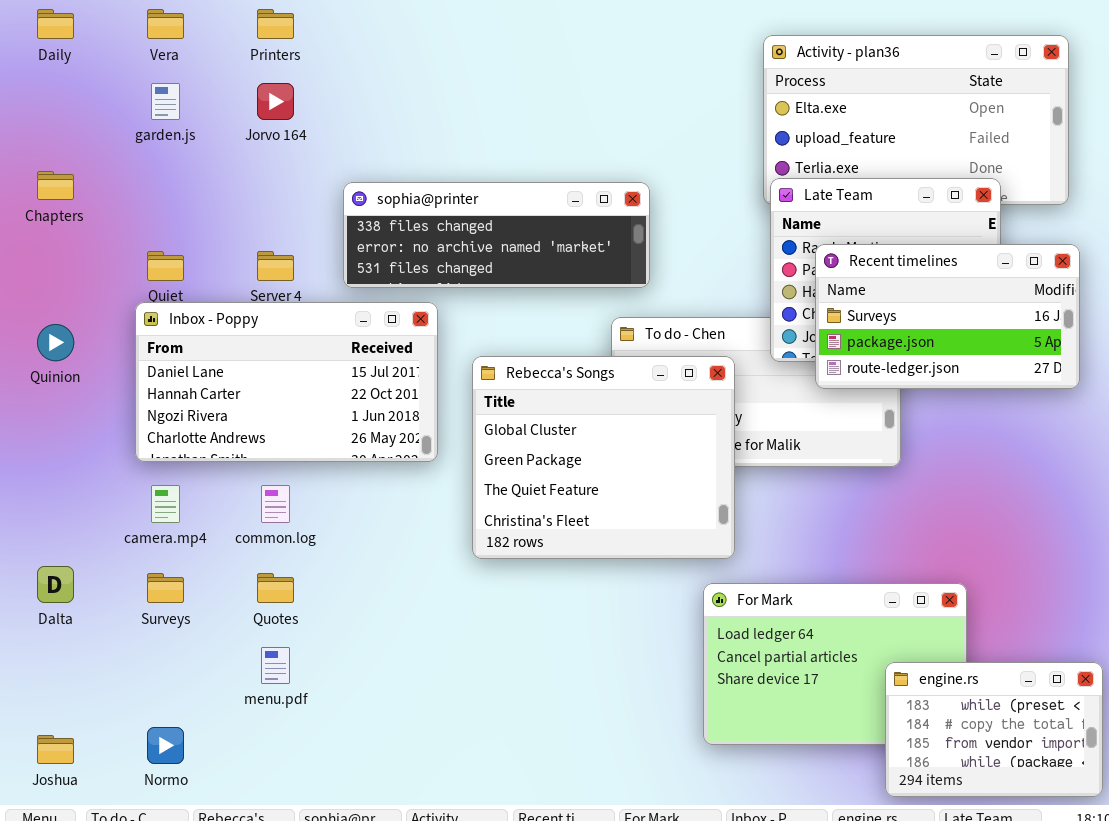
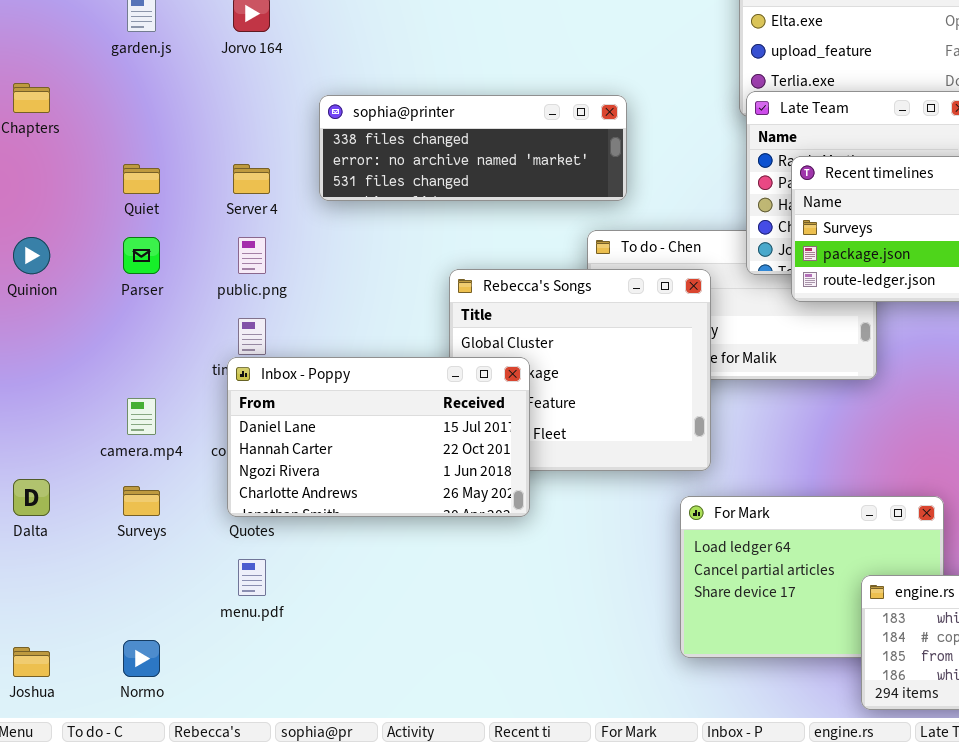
Inbox - Poppy: [135,302,438,462] -> [227,357,530,517], moved

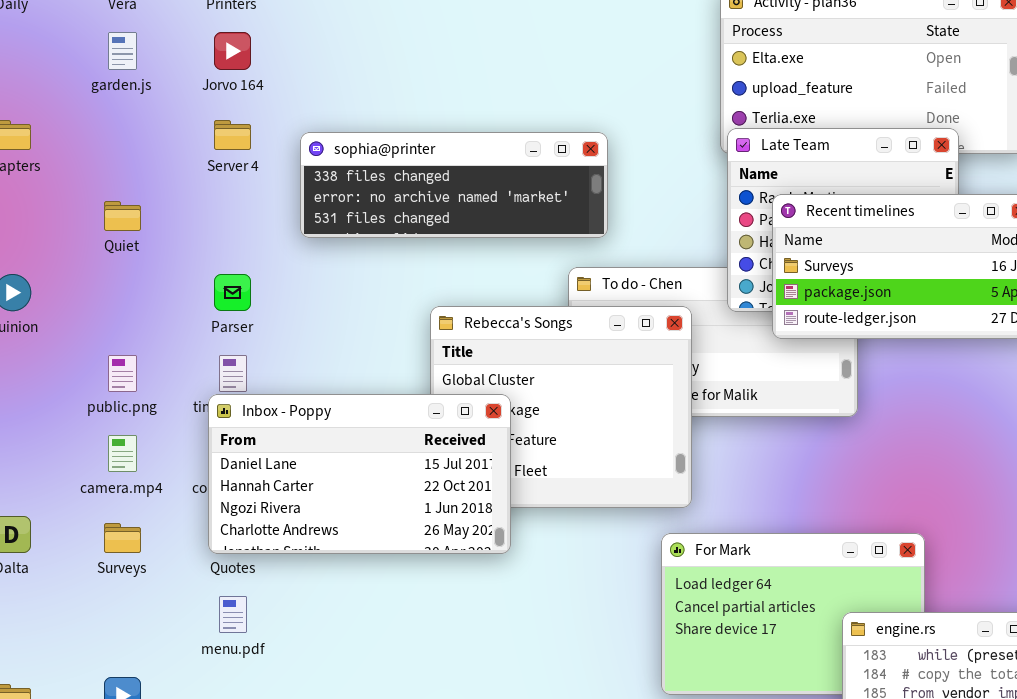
Server 4: [233,164,270,194] -> [214,120,251,150], moved
Parser: [123,237,160,274] -> [214,274,251,311], moved
public.png: [238,237,266,274] -> [108,355,137,392], moved

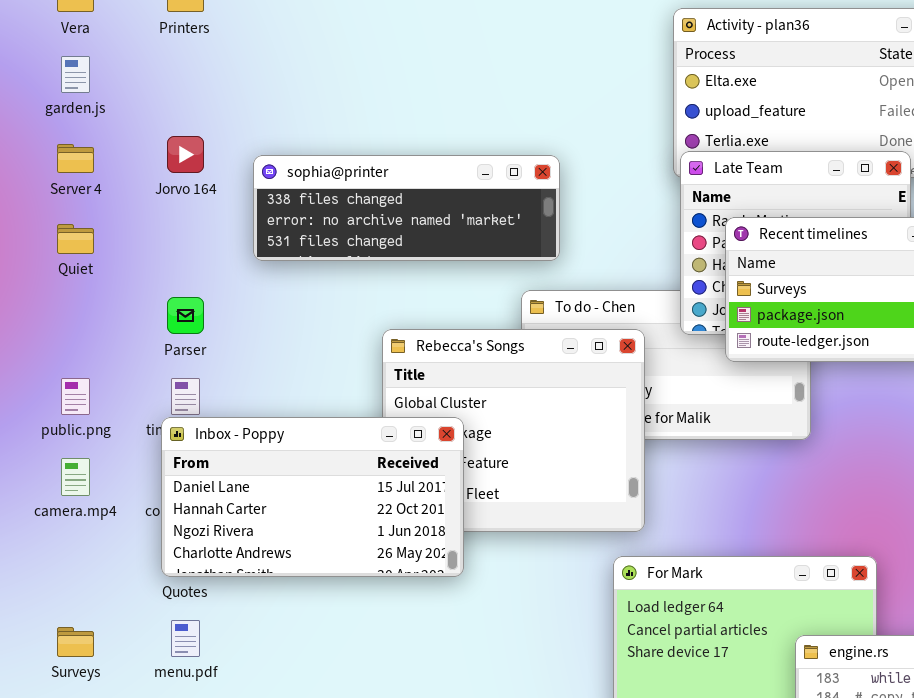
Jorvo 164: [214,32,251,70] -> [167,136,204,173], moved
Server 4: [214,120,251,150] -> [57,144,94,173], moved
Surveys: [104,523,141,553] -> [57,627,94,657], moved

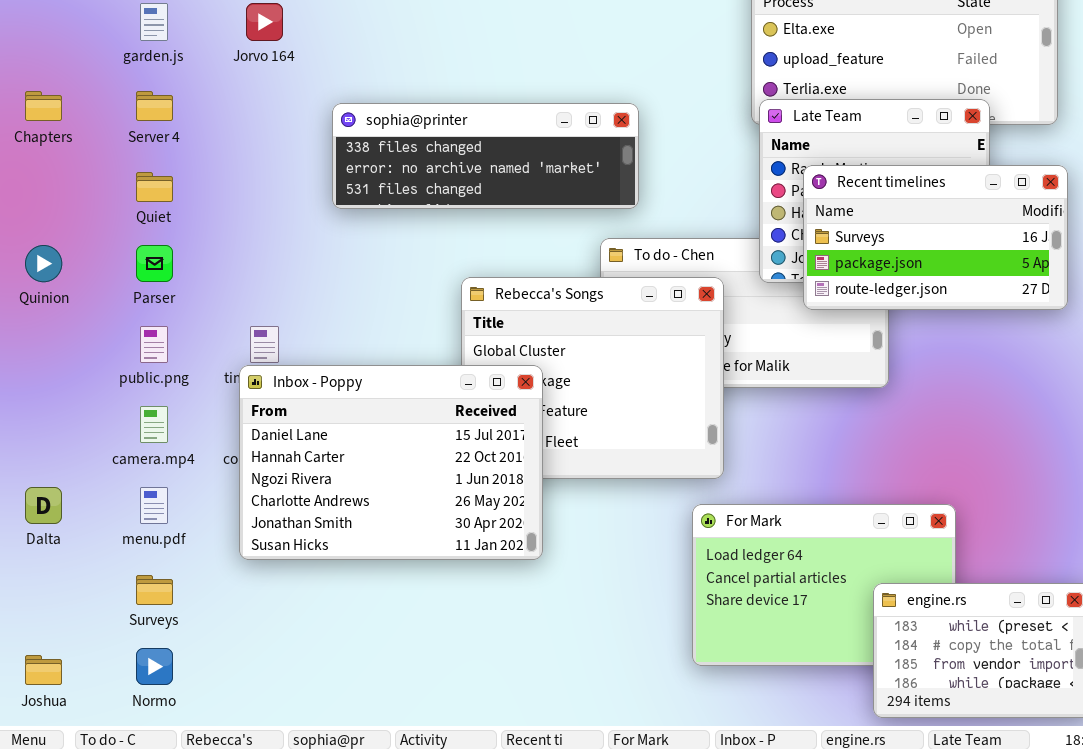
Jorvo 164: [167,136,204,173] -> [246,3,283,41], moved
Parser: [167,297,204,334] -> [136,245,173,282], moved
Inbox - Poppy: [161,417,464,577] -> [239,365,543,560], resized
menu.pdf: [171,620,200,657] -> [140,487,168,524], moved

